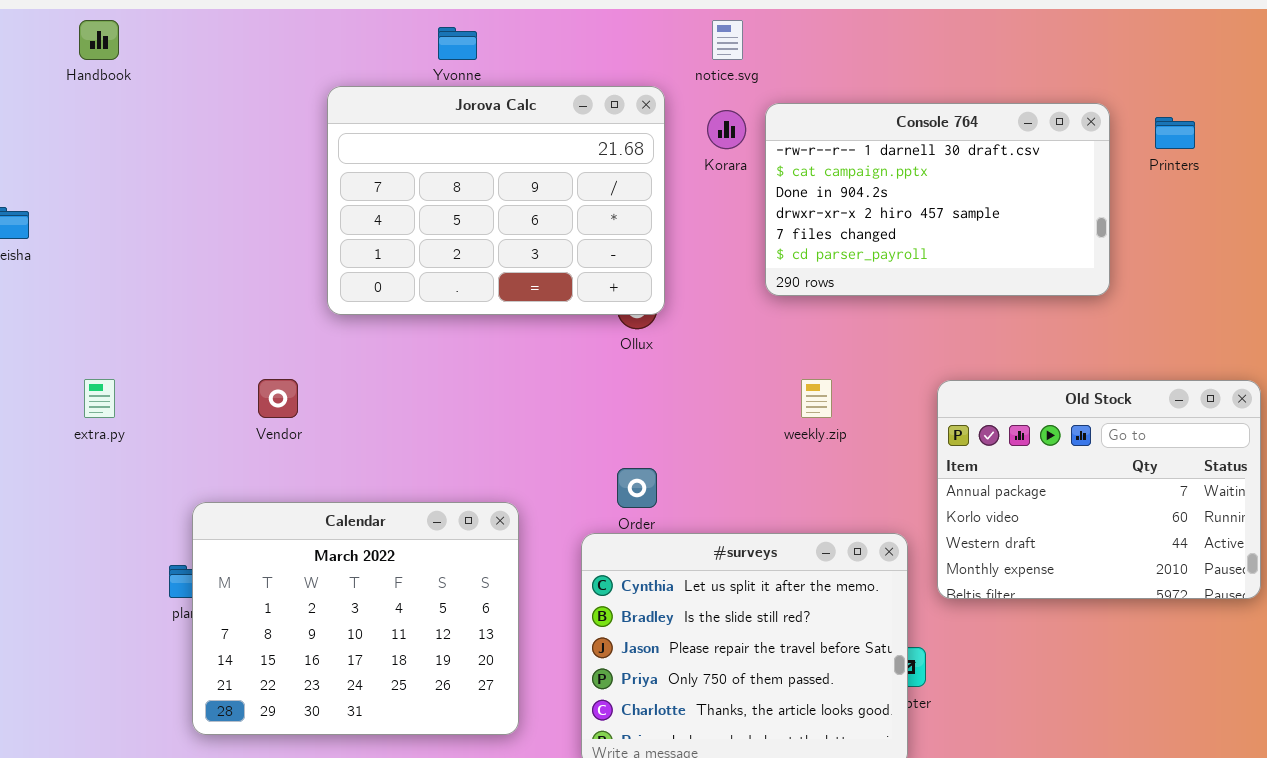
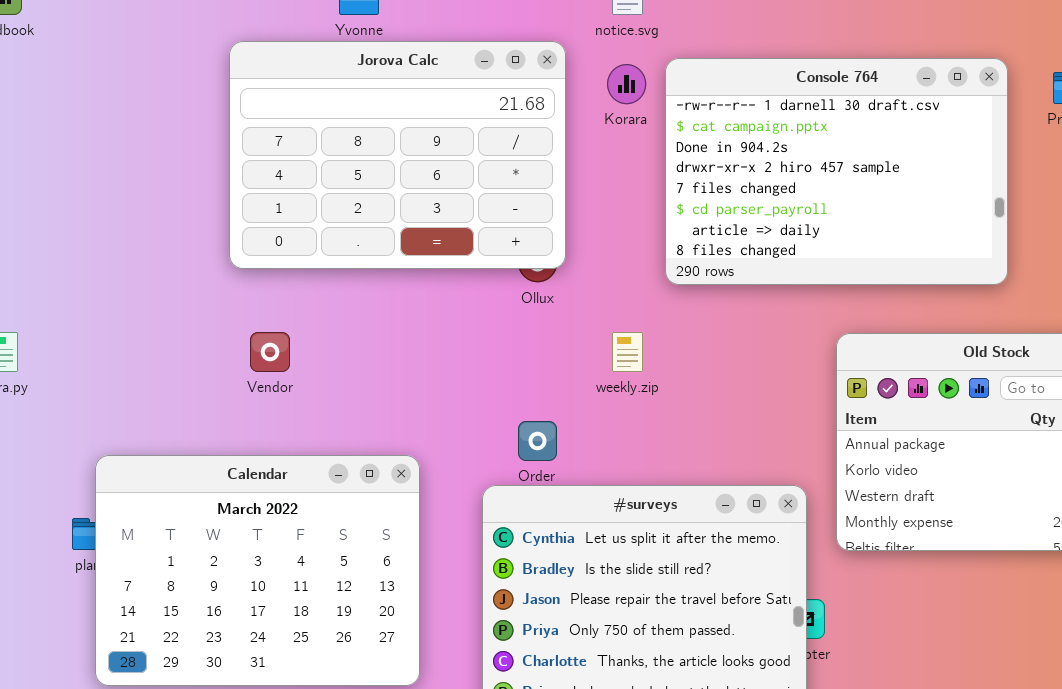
Console 764: [765,103,1110,296] -> [665,58,1008,285], resized
Vendor: [258,379,298,418] -> [250,332,290,372], moved
weekly.zip: [801,379,832,418] -> [612,332,643,372], moved

